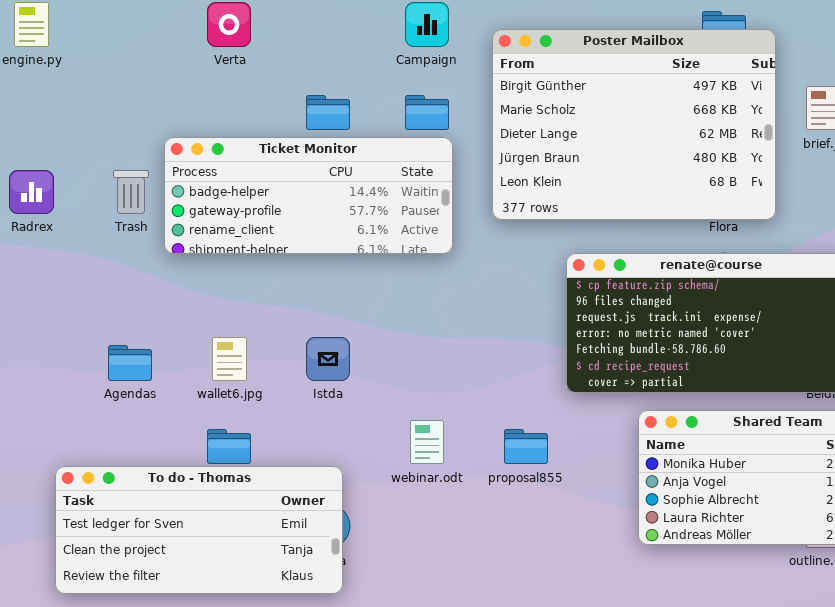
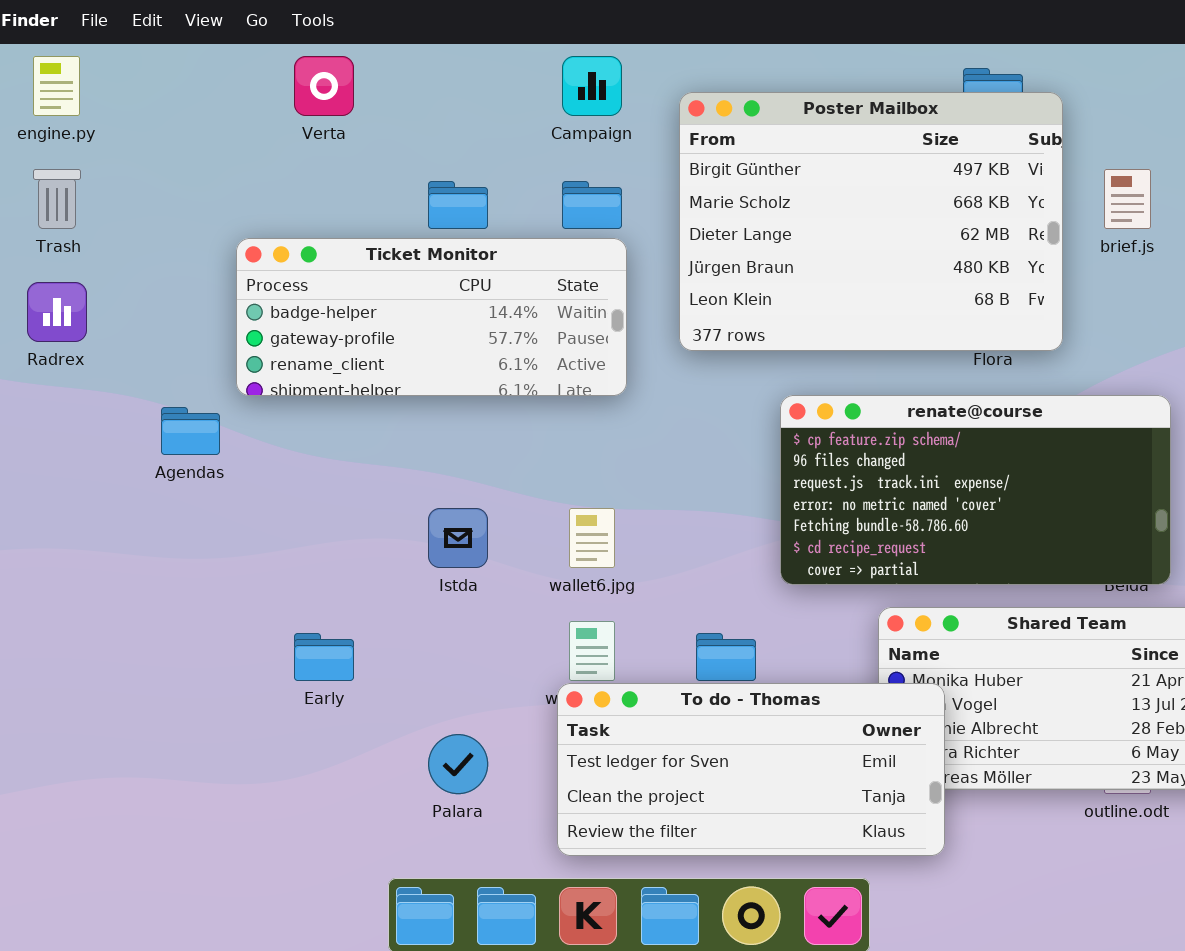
Trash: [113,170,149,214] -> [33,169,81,229], moved
wallet6.jpg: [212,337,247,381] -> [569,508,615,568], moved
Agendas: [108,345,152,381] -> [161,407,220,455], moved
To do - Thomas: [55,466,343,594] -> [557,683,945,856], moved

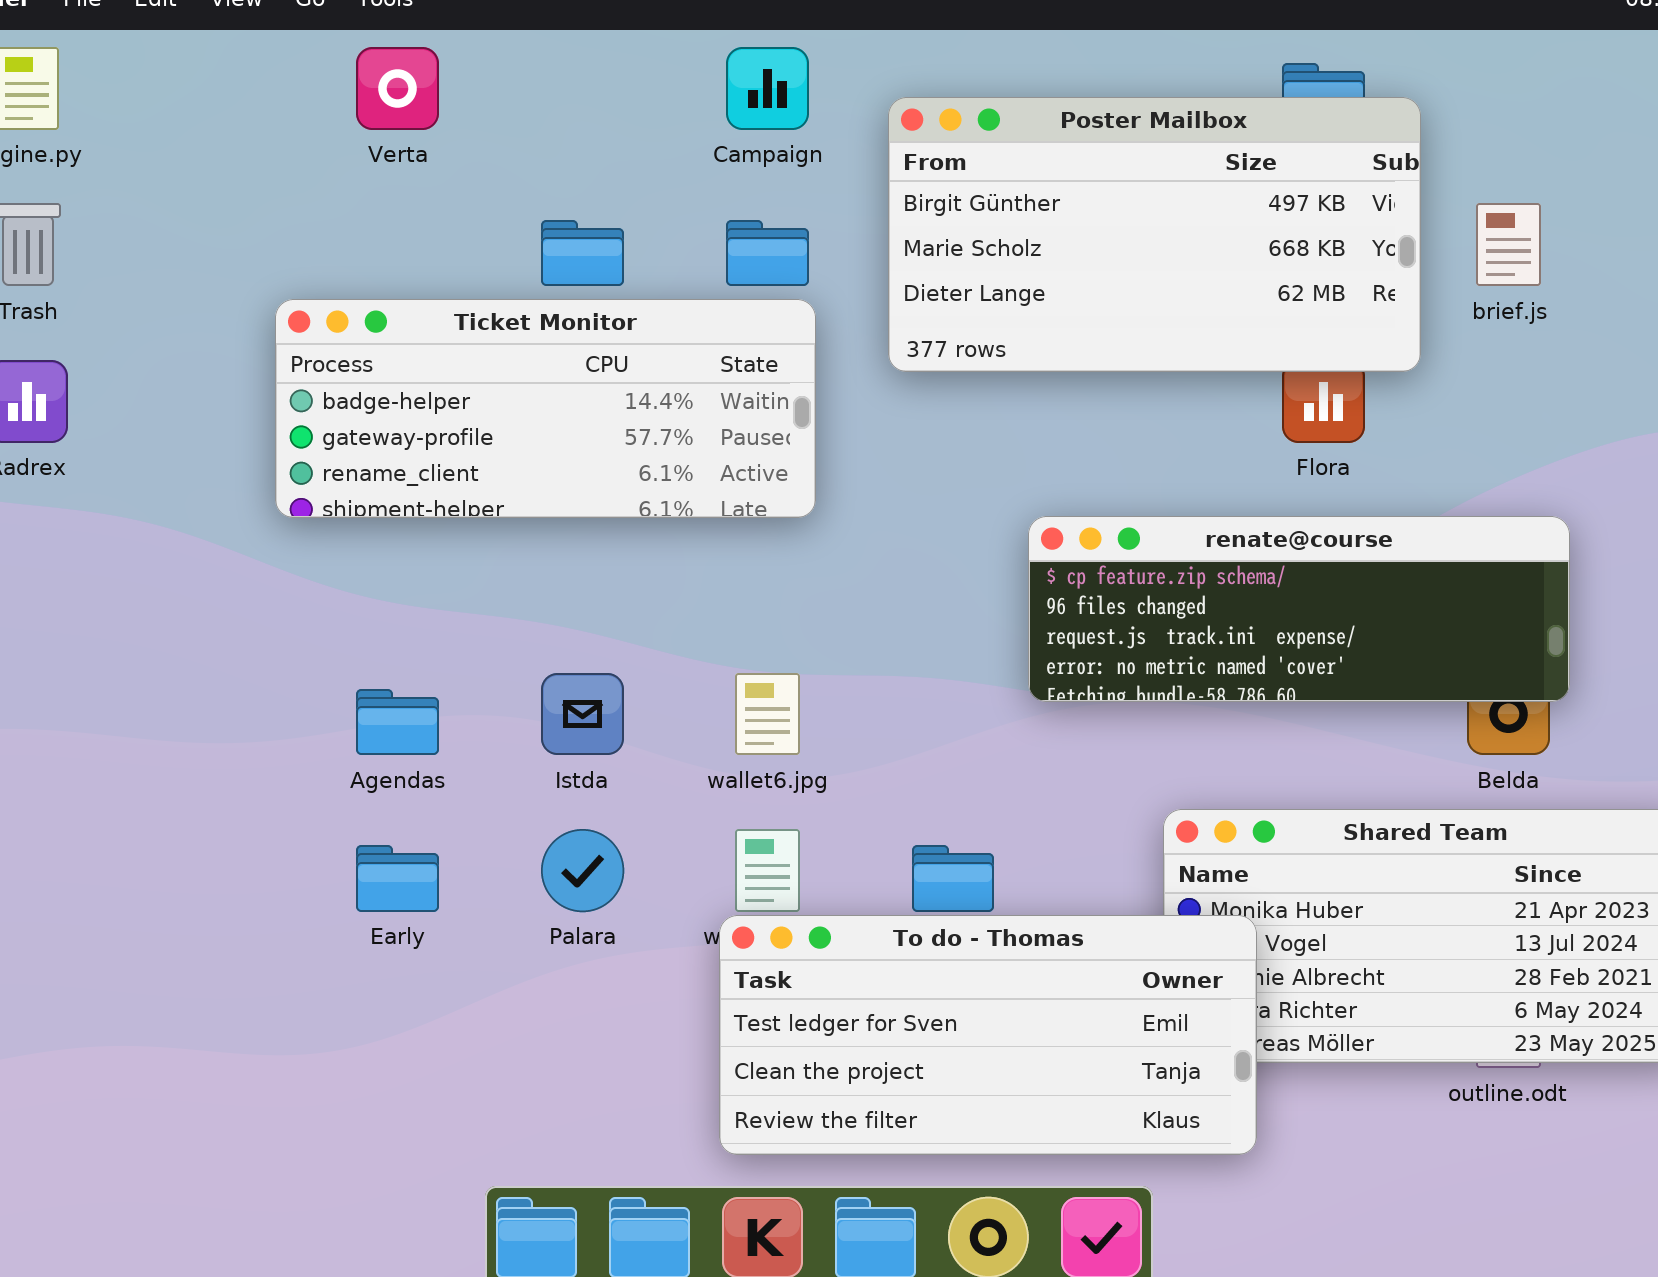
Poster Mailbox: [679,92,1063,351] -> [888,97,1421,372], resized
renate@course: [780,395,1171,585] -> [1028,516,1570,702], resized
Agendas: [161,407,220,455] -> [356,689,439,755], moved
Palara: [428,734,488,794] -> [541,829,624,912], moved

